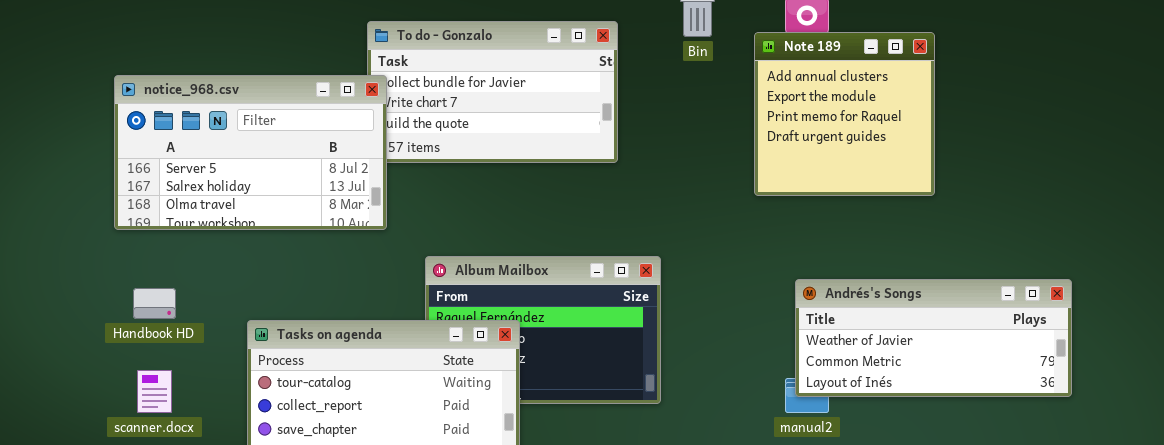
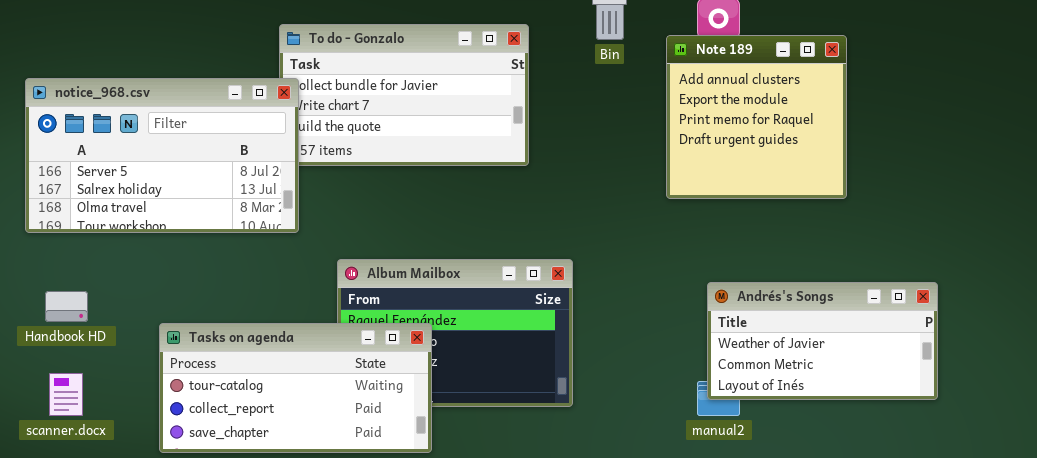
Andrés's Songs: [795,279,1072,397] -> [707,282,938,400], resized

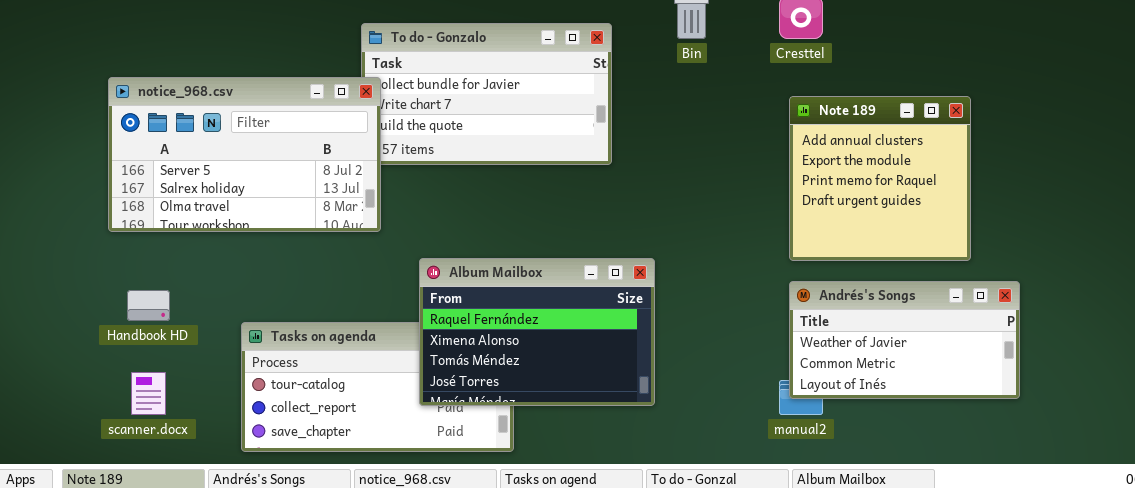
Note 189: [666,35,847,199] -> [789,96,971,261], moved
Album Mailbox: [337,259,573,407] -> [419,258,655,406], raised

